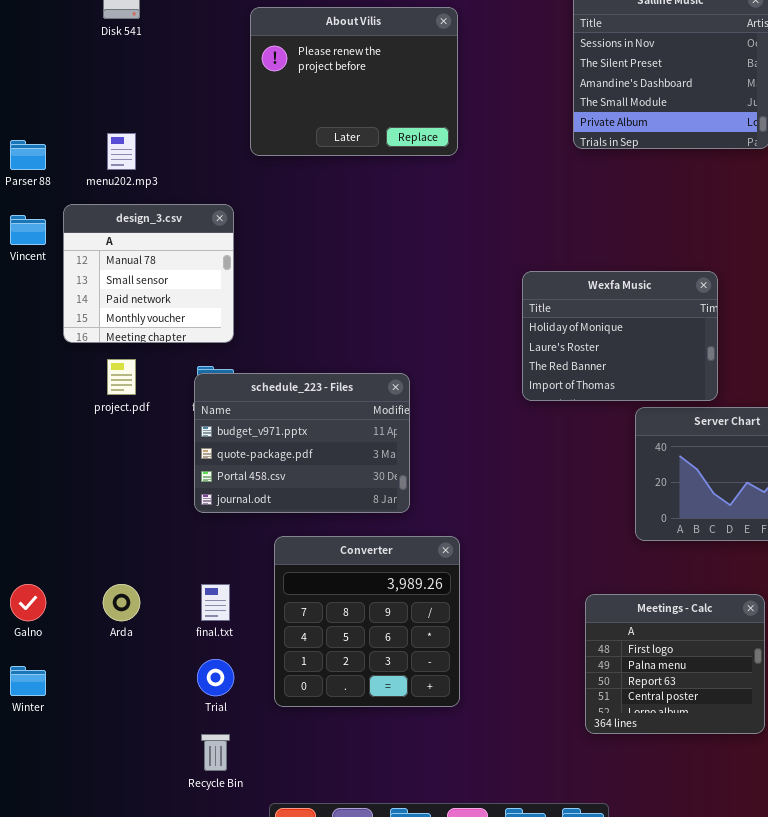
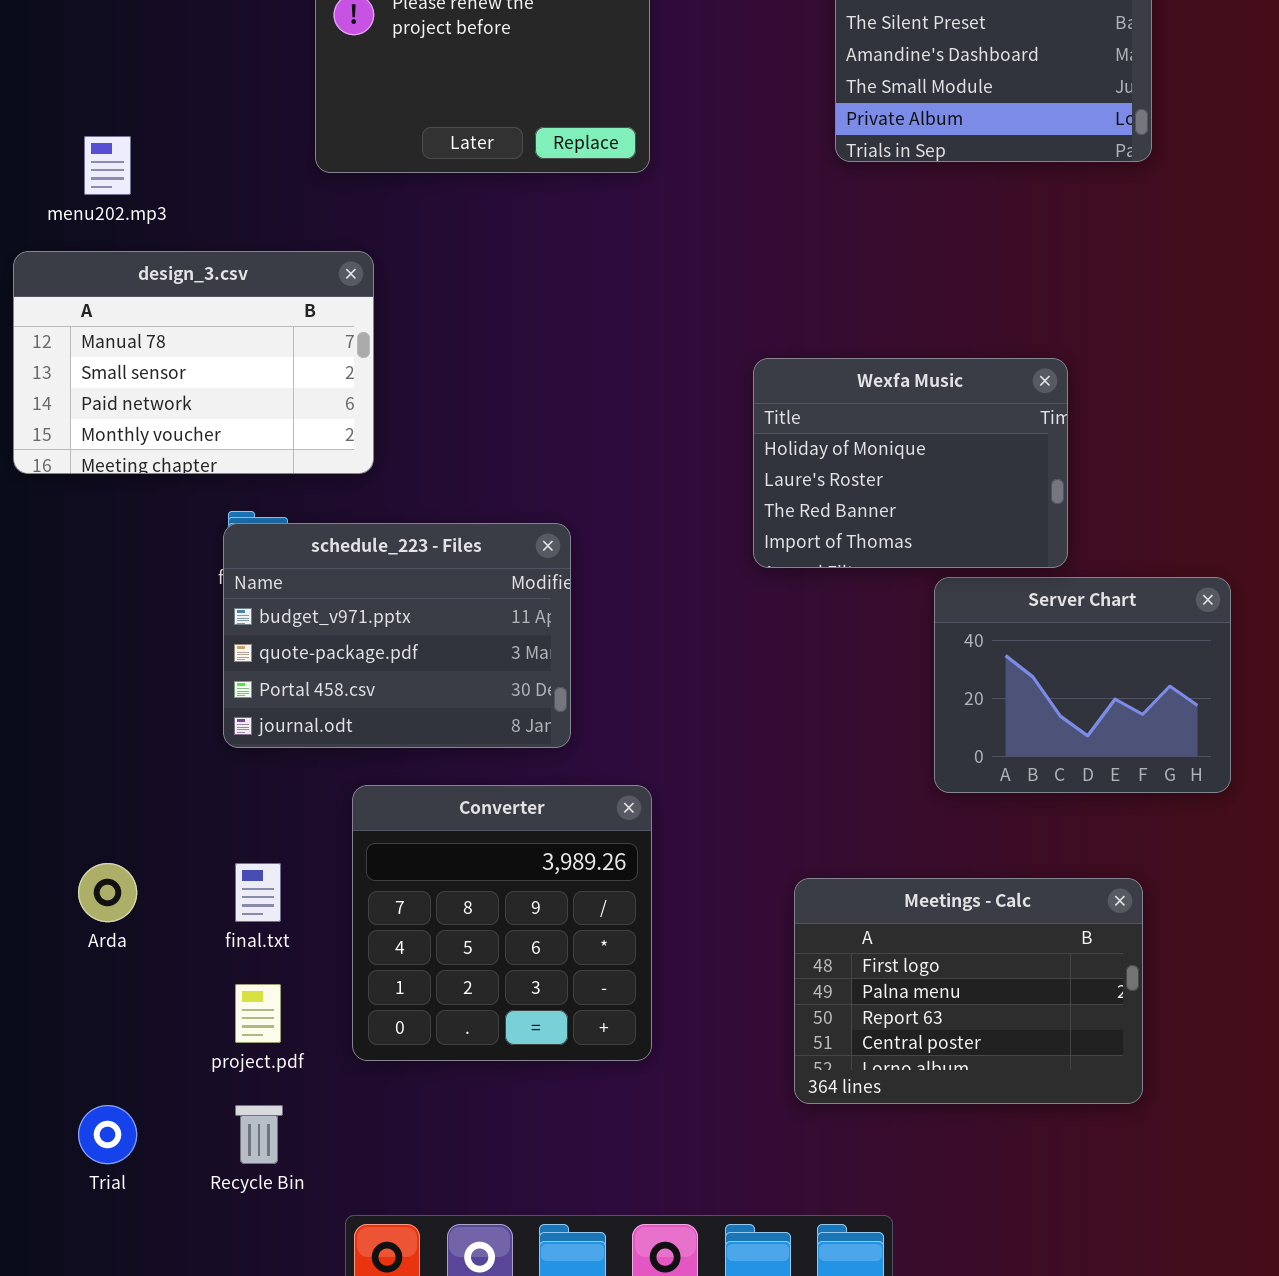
design_3.csv: [63,204,234,343] -> [13,251,374,474], resized
project.pdf: [107,359,136,395] -> [235,984,281,1043], moved
Meetings - Calc: [585,594,765,734] -> [794,878,1143,1104], resized
Trial: [197,659,234,696] -> [78,1105,137,1164], moved

